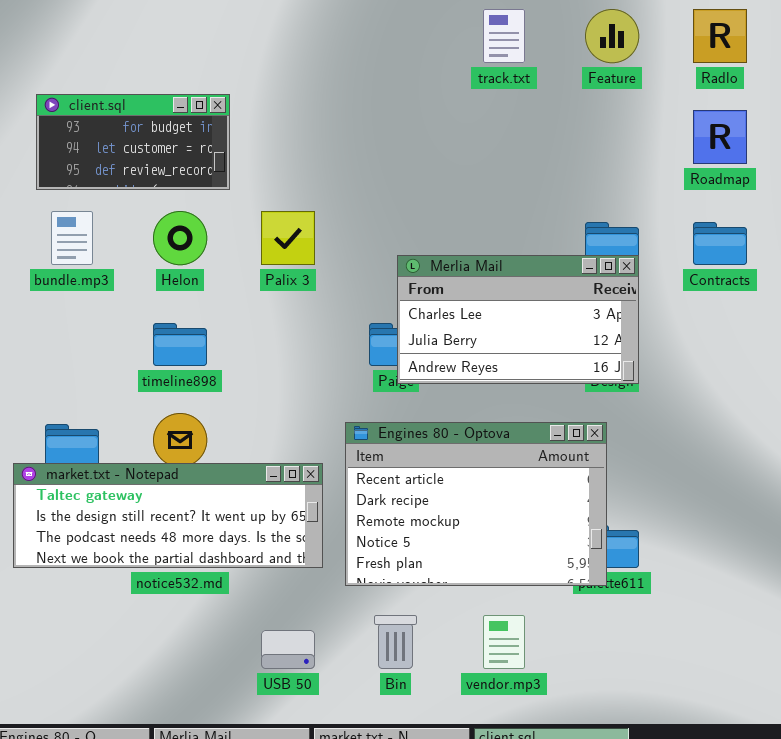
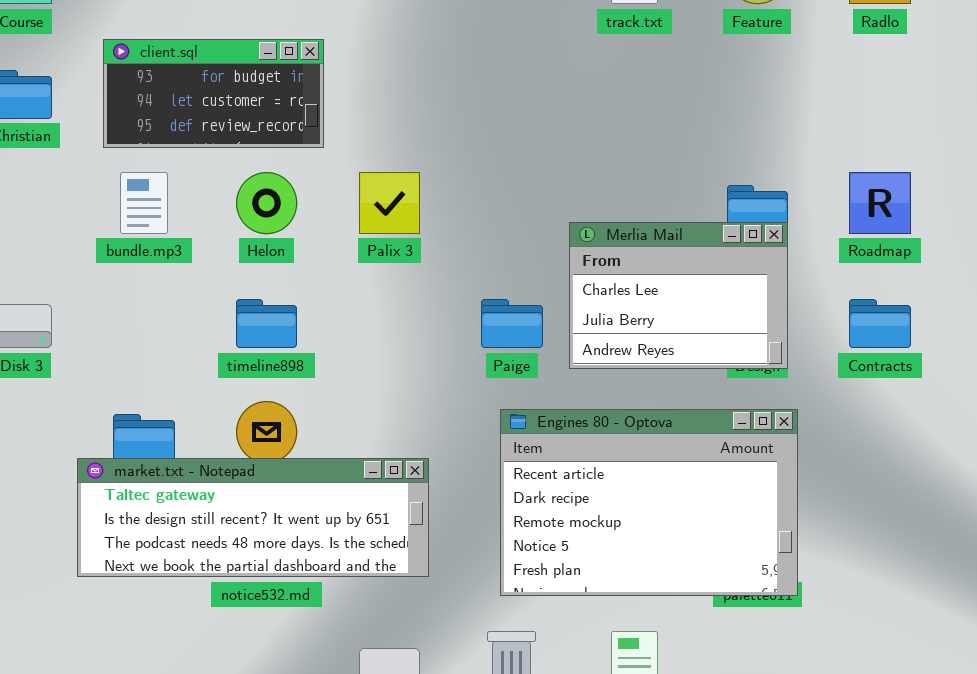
Roadmap: [693,110,747,164] -> [849,172,911,234], moved
Contracts: [693,222,747,265] -> [849,299,911,348], moved
Merlia Mail: [397,255,639,384] -> [569,222,788,369], resized
Engines 80 - Optova: [345,422,607,586] -> [500,409,798,596], moved

